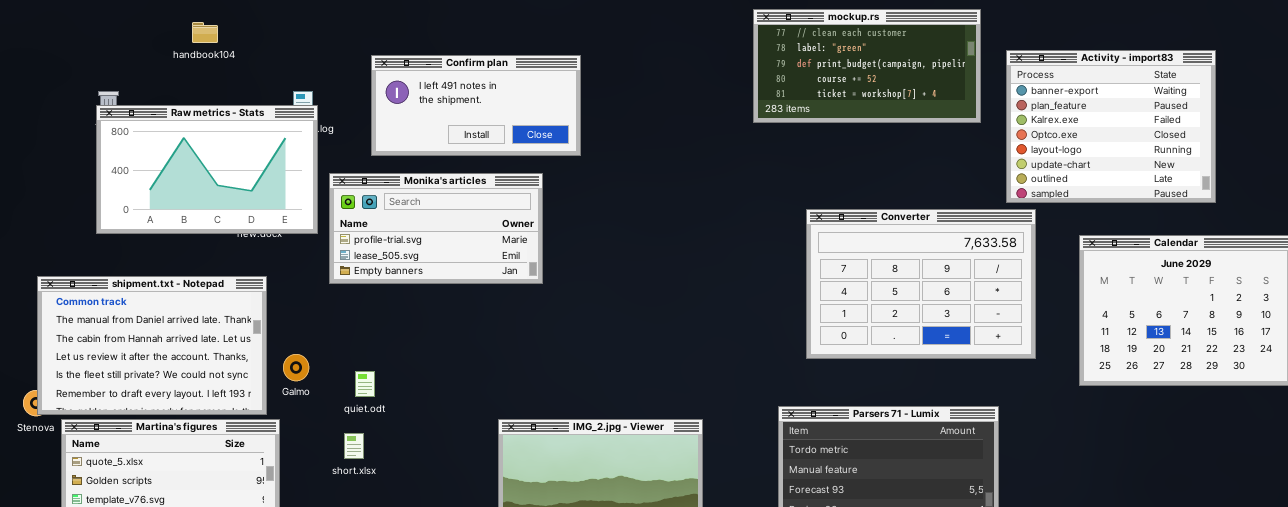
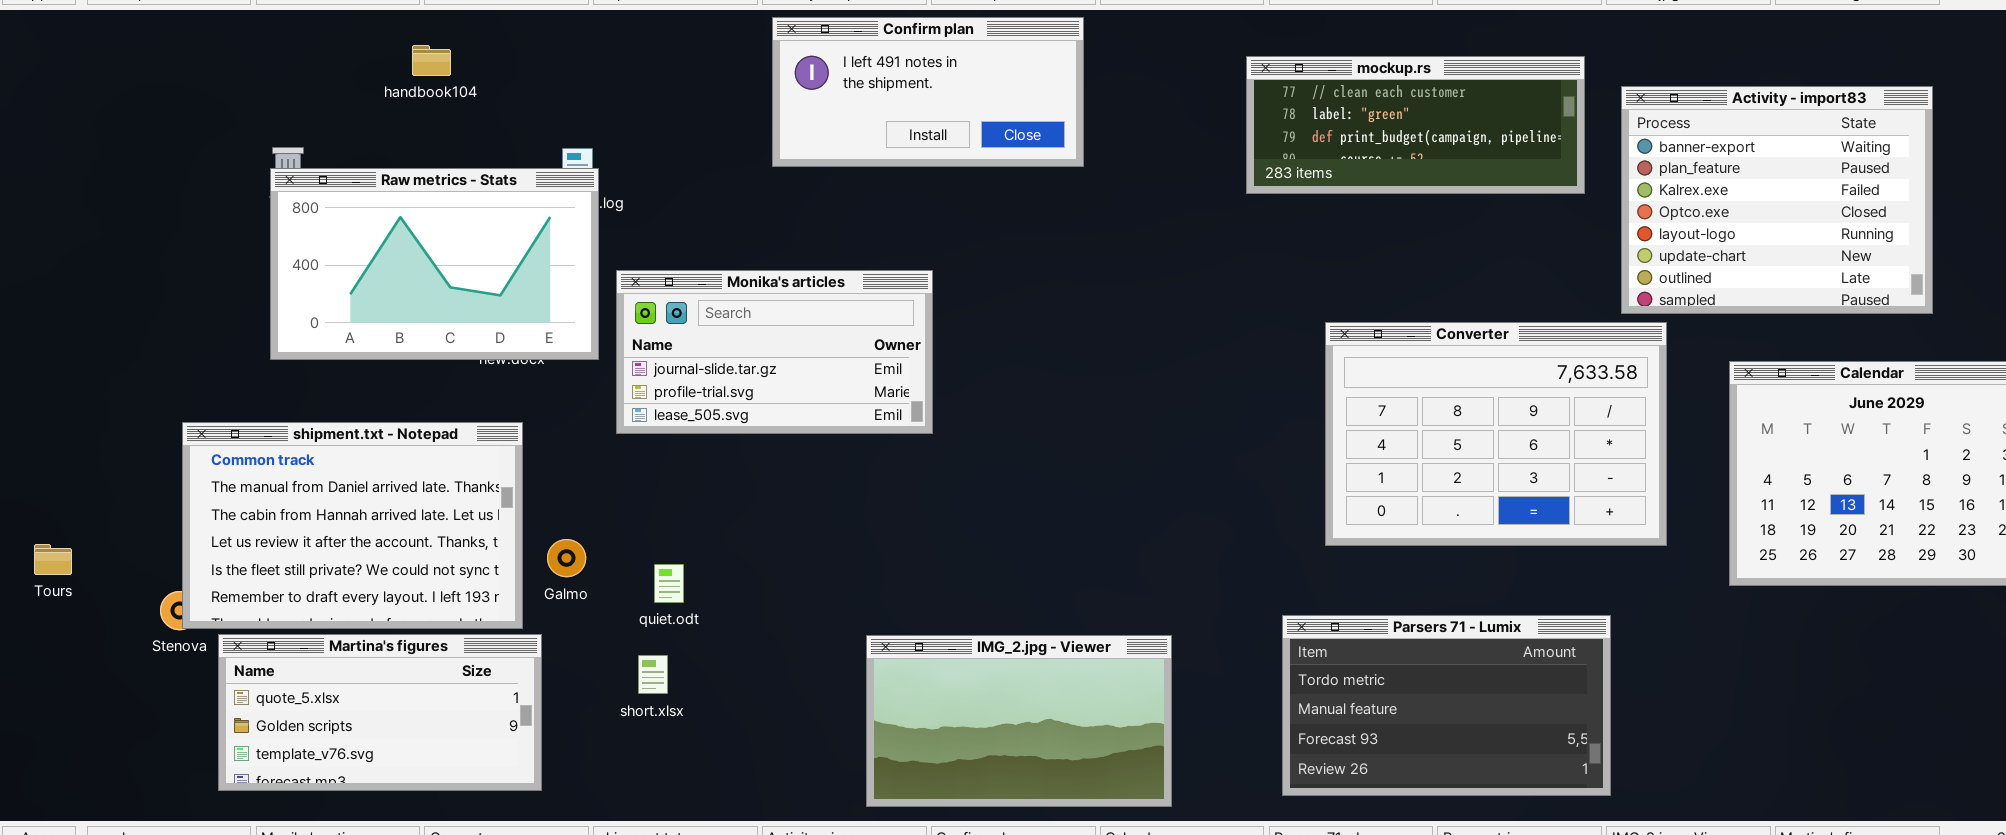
mockup.rs: [753,9,981,123] -> [1246,56,1585,194], resized
Confirm plan: [371,55,581,156] -> [772,17,1084,167], moved
Monika's articles: [329,173,543,284] -> [616,270,933,434], scrolled up 1 row

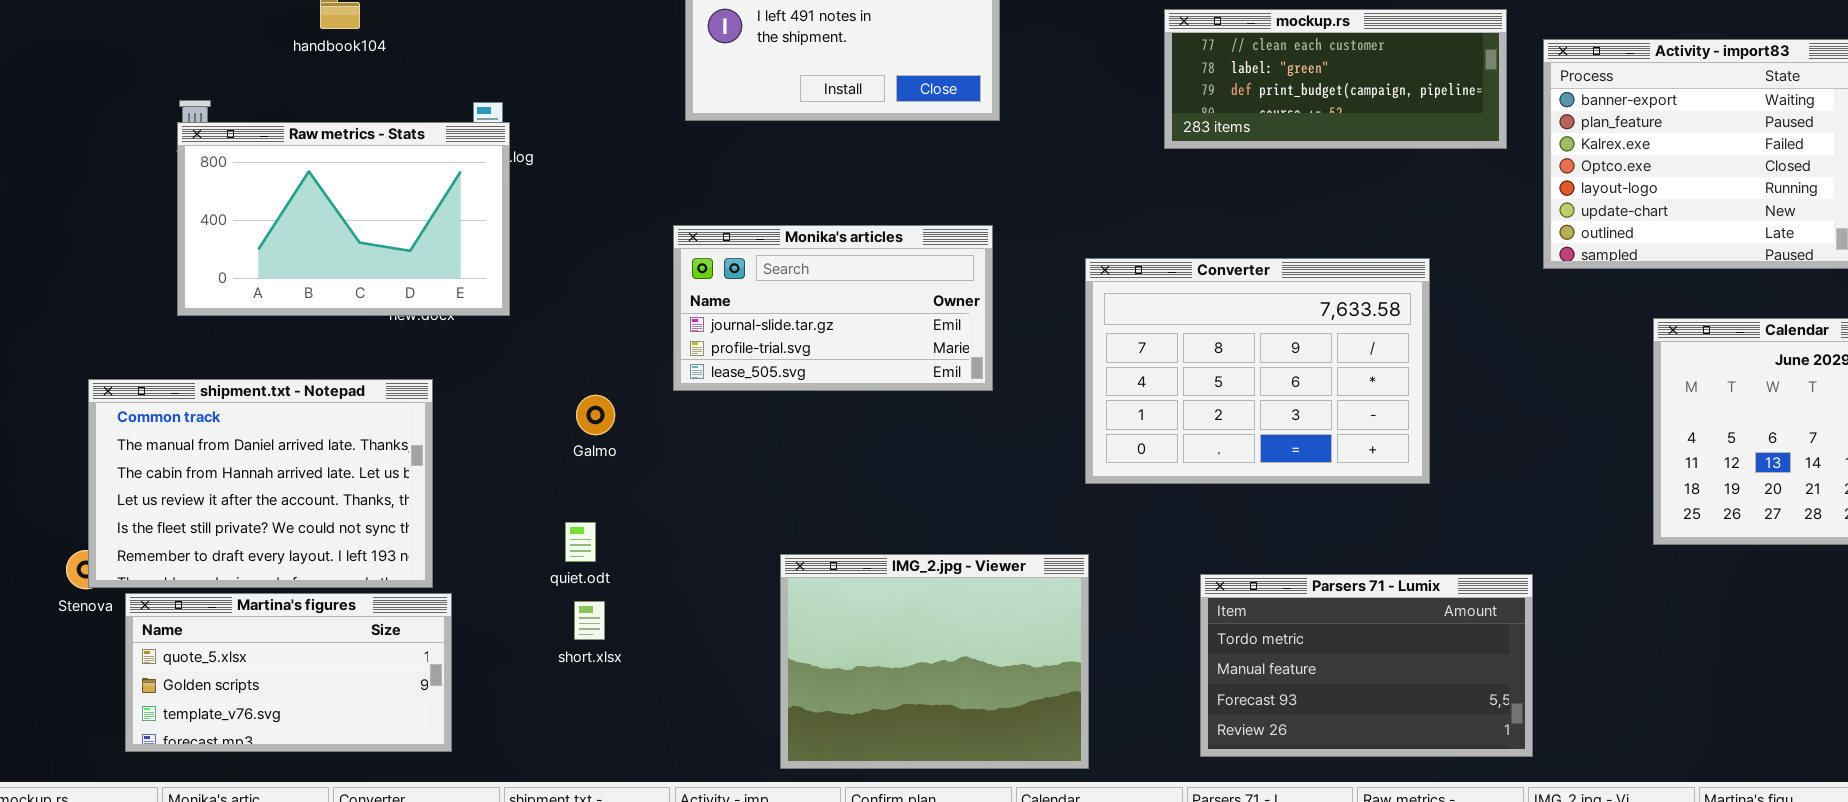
Monika's articles: [616,270,933,434] -> [673,225,993,391], moved
Converter: [1325,322,1667,546] -> [1085,258,1430,484], moved
Galmo: [547,539,586,577] -> [576,395,615,435], moved
IMG_2.jpg - Viewer: [866,635,1172,807] -> [780,554,1089,769], resized
short.xlsx: [638,655,668,694] -> [574,601,605,640], moved

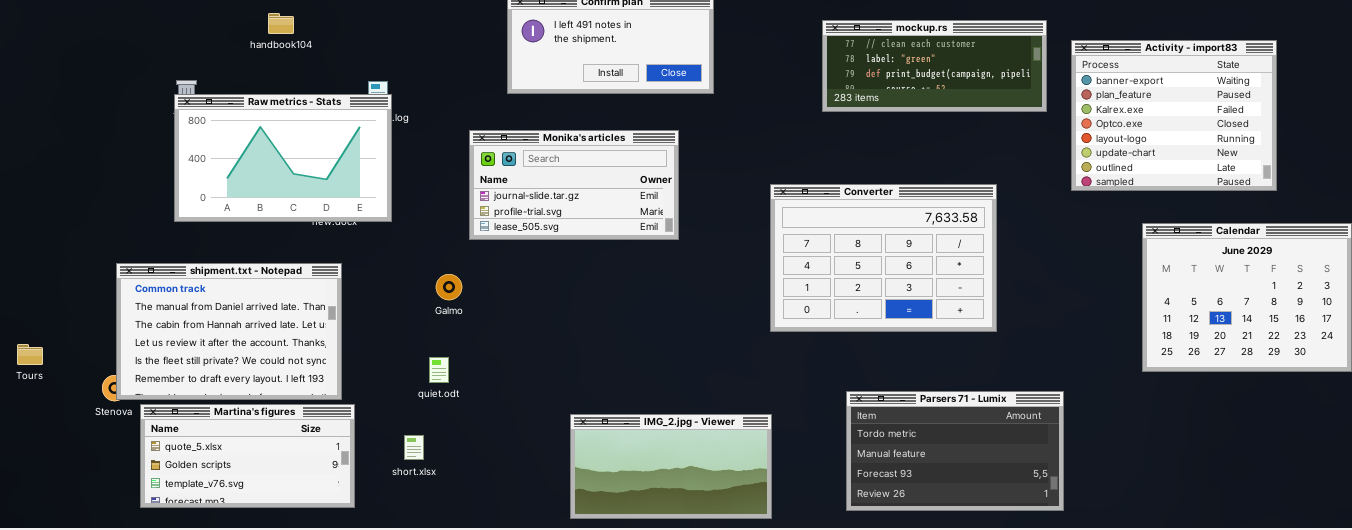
Monika's articles: [673,225,993,391] -> [469,130,679,240], moved
IMG_2.jpg - Viewer: [780,554,1089,769] -> [570,414,772,519], resized
short.xlsx: [574,601,605,640] -> [404,435,424,460], moved

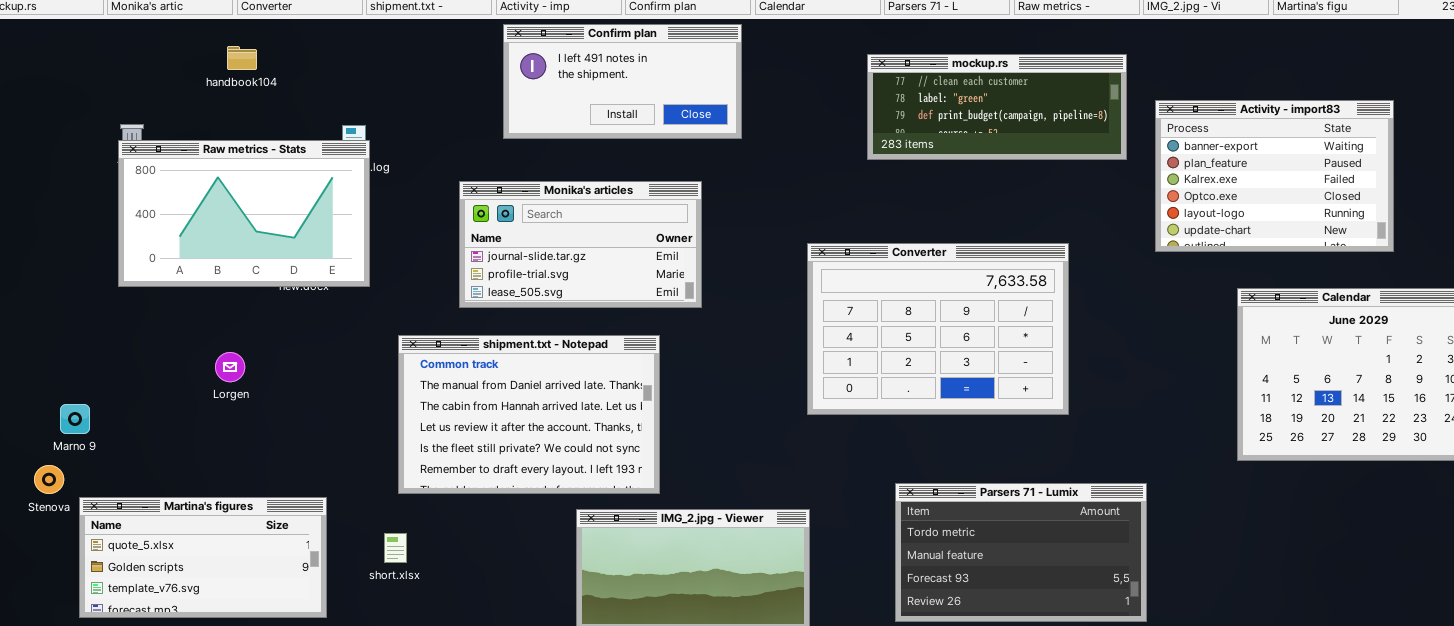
Activity - import83: [1071,40,1277,191] -> [1155,100,1394,252], resized
shipment.txt - Notepad: [116,263,342,400] -> [398,335,660,494], moved

